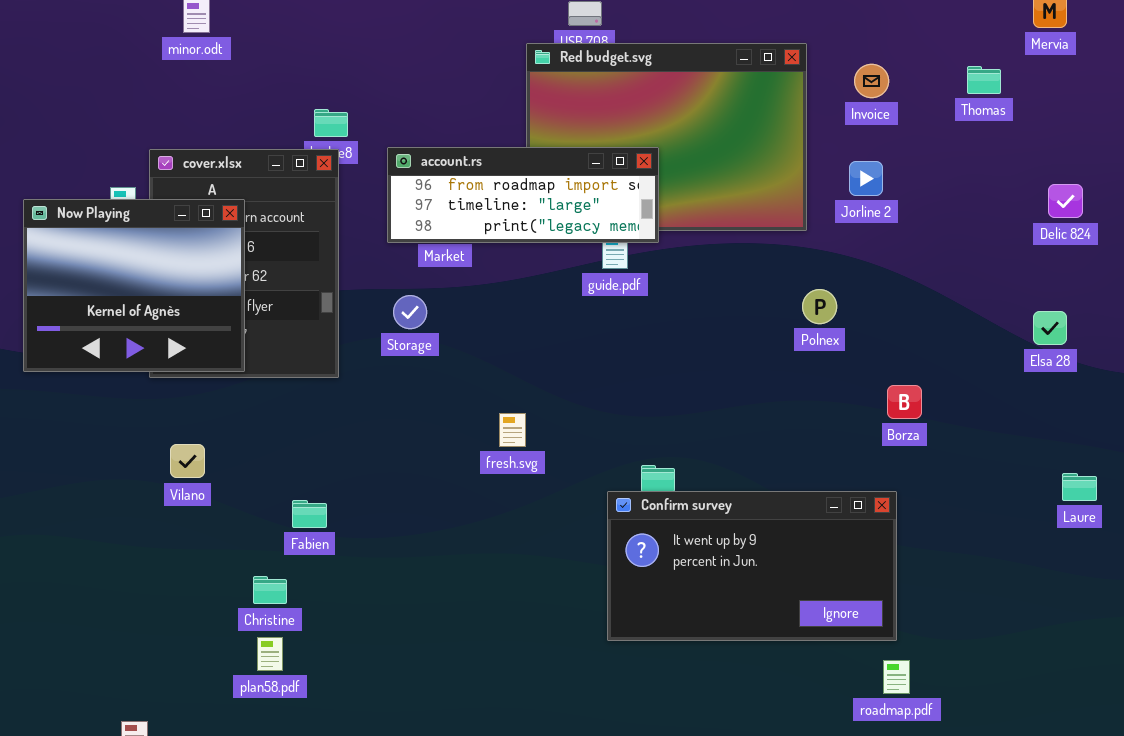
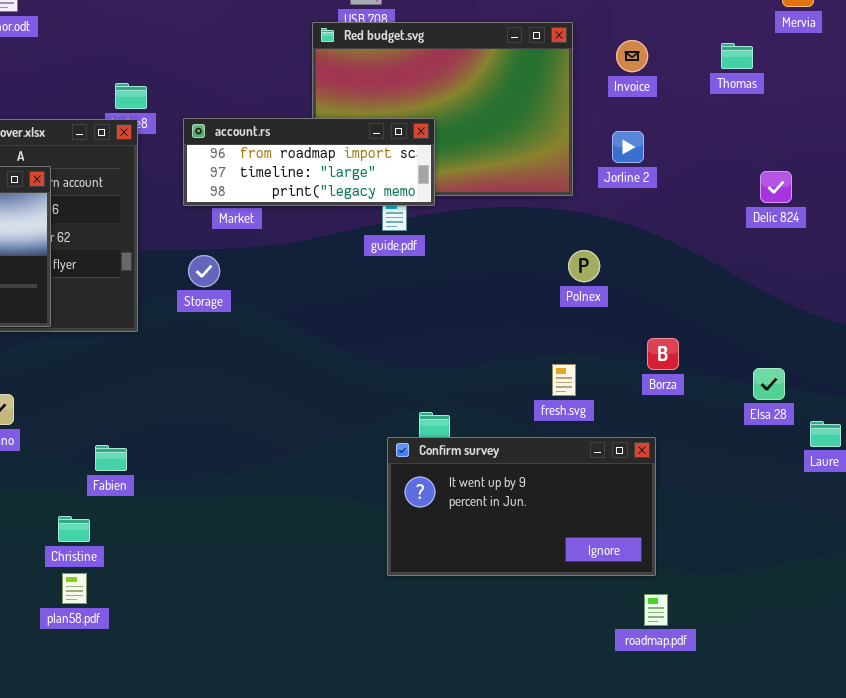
Delic 824: [1048,184,1083,218] -> [760,171,792,203], moved
Elsa 28: [1033,311,1067,345] -> [753,368,785,400], moved
fresh.svg: [499,413,526,447] -> [552,364,576,396], moved

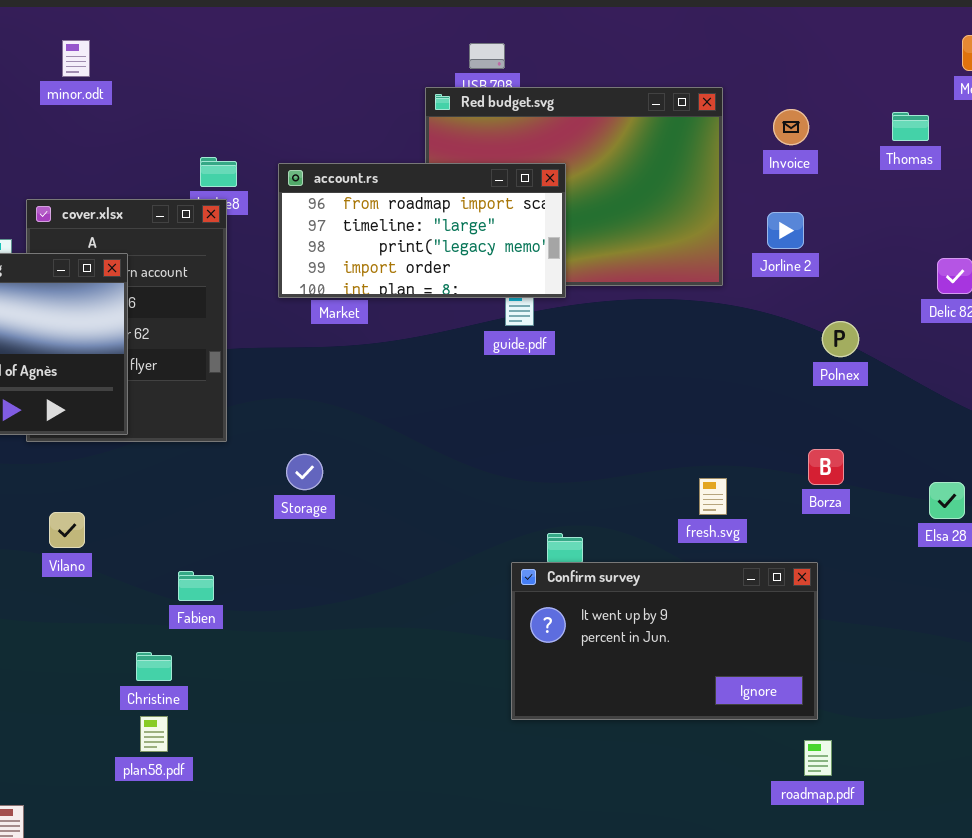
account.rs: [183,118,435,206] -> [278,163,566,298], resized
Polnex: [568,250,600,282] -> [822,321,859,357], moved
Storage: [188,255,220,287] -> [286,454,323,490], moved

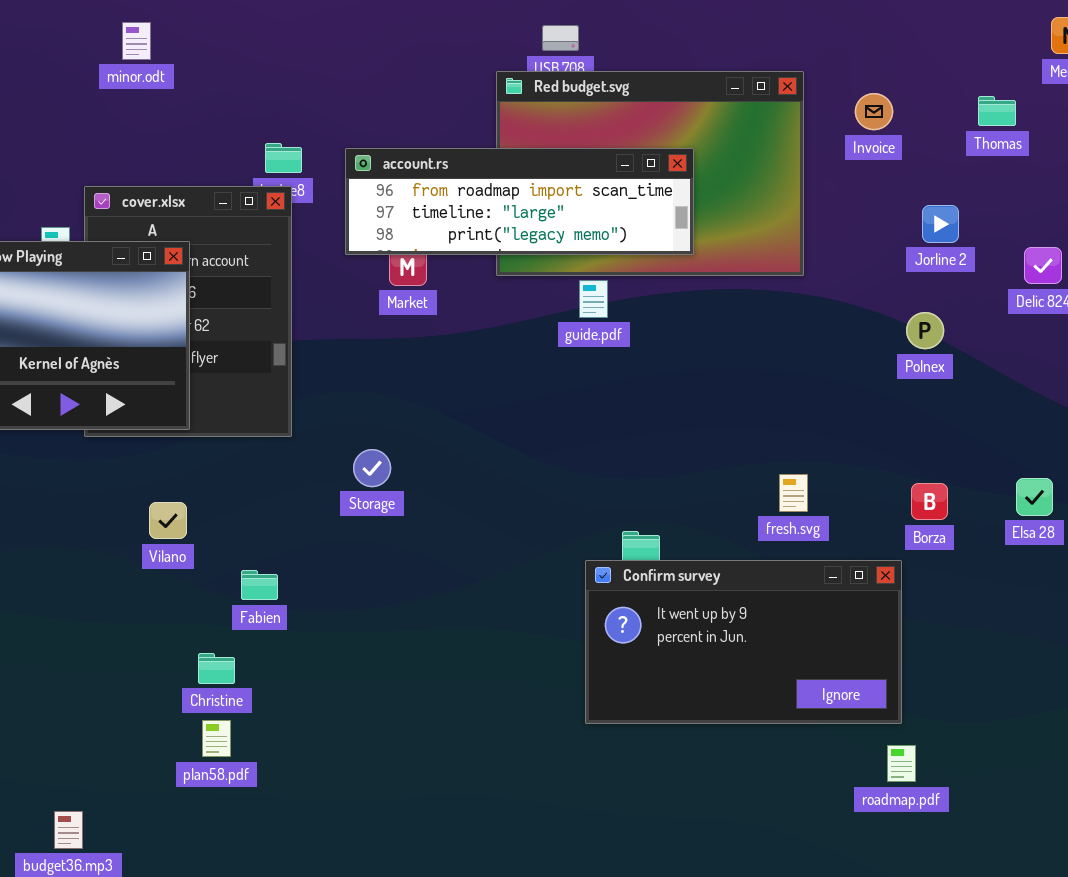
account.rs: [278,163,566,298] -> [345,148,694,255], resized
Jorline 2: [767,212,804,249] -> [922,205,959,243], moved
Borza: [808,449,844,485] -> [911,483,948,520], moved
Vilano: [49,512,85,548] -> [149,502,187,539], moved

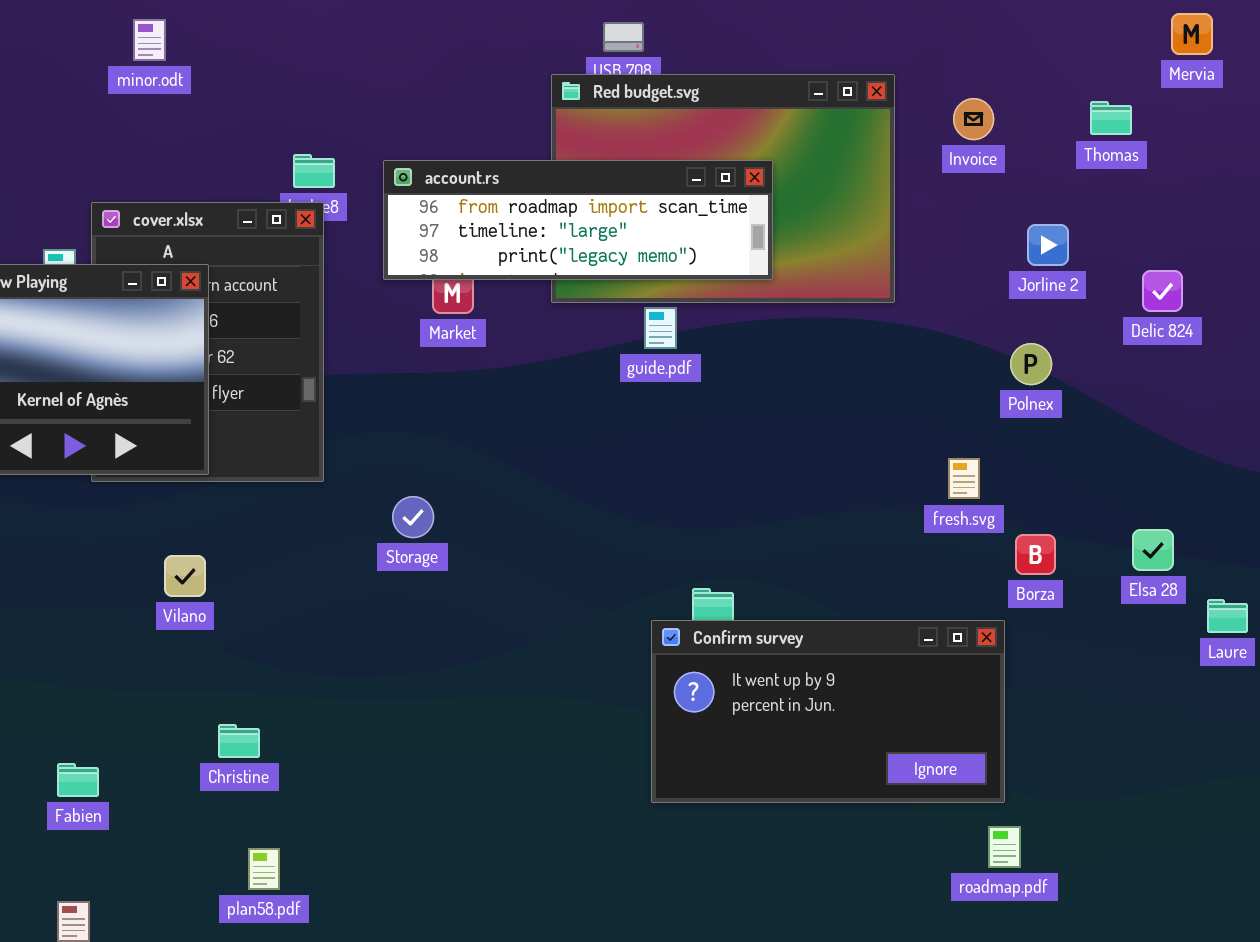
fresh.svg: [779,474,808,512] -> [948,458,980,499], moved
Fabien: [241,570,278,600] -> [57,763,99,797], moved
plan58.pdf: [202,720,231,757] -> [248,848,280,890], moved

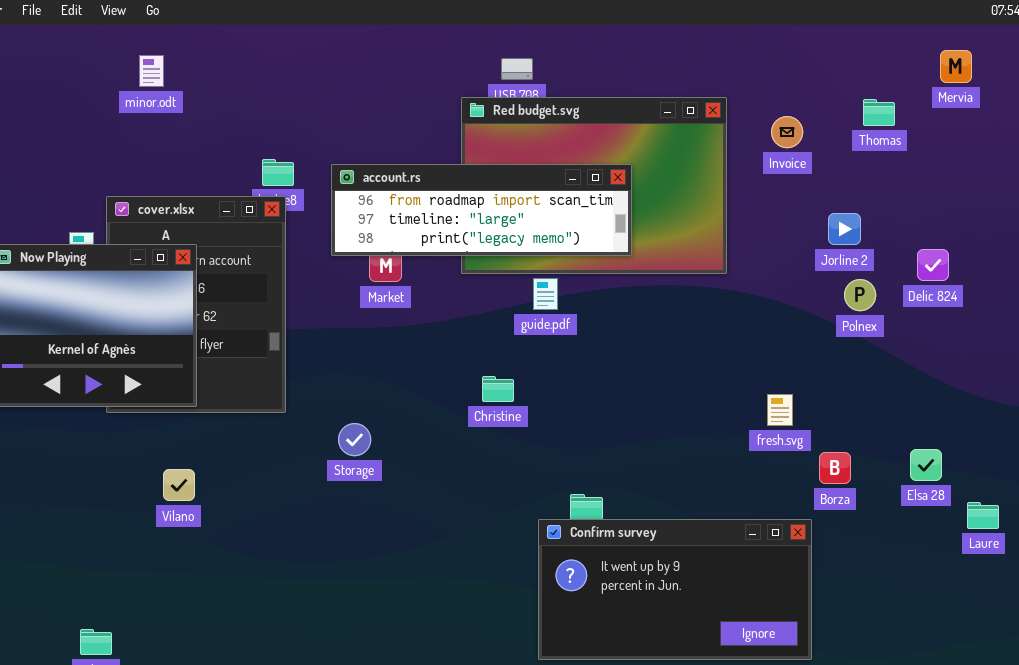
Thomas: [1090,101,1132,135] -> [863,99,895,126], moved
Polnex: [1010,343,1052,385] -> [844,279,876,311], moved
Christine: [218,724,260,758] -> [482,376,514,402], moved

